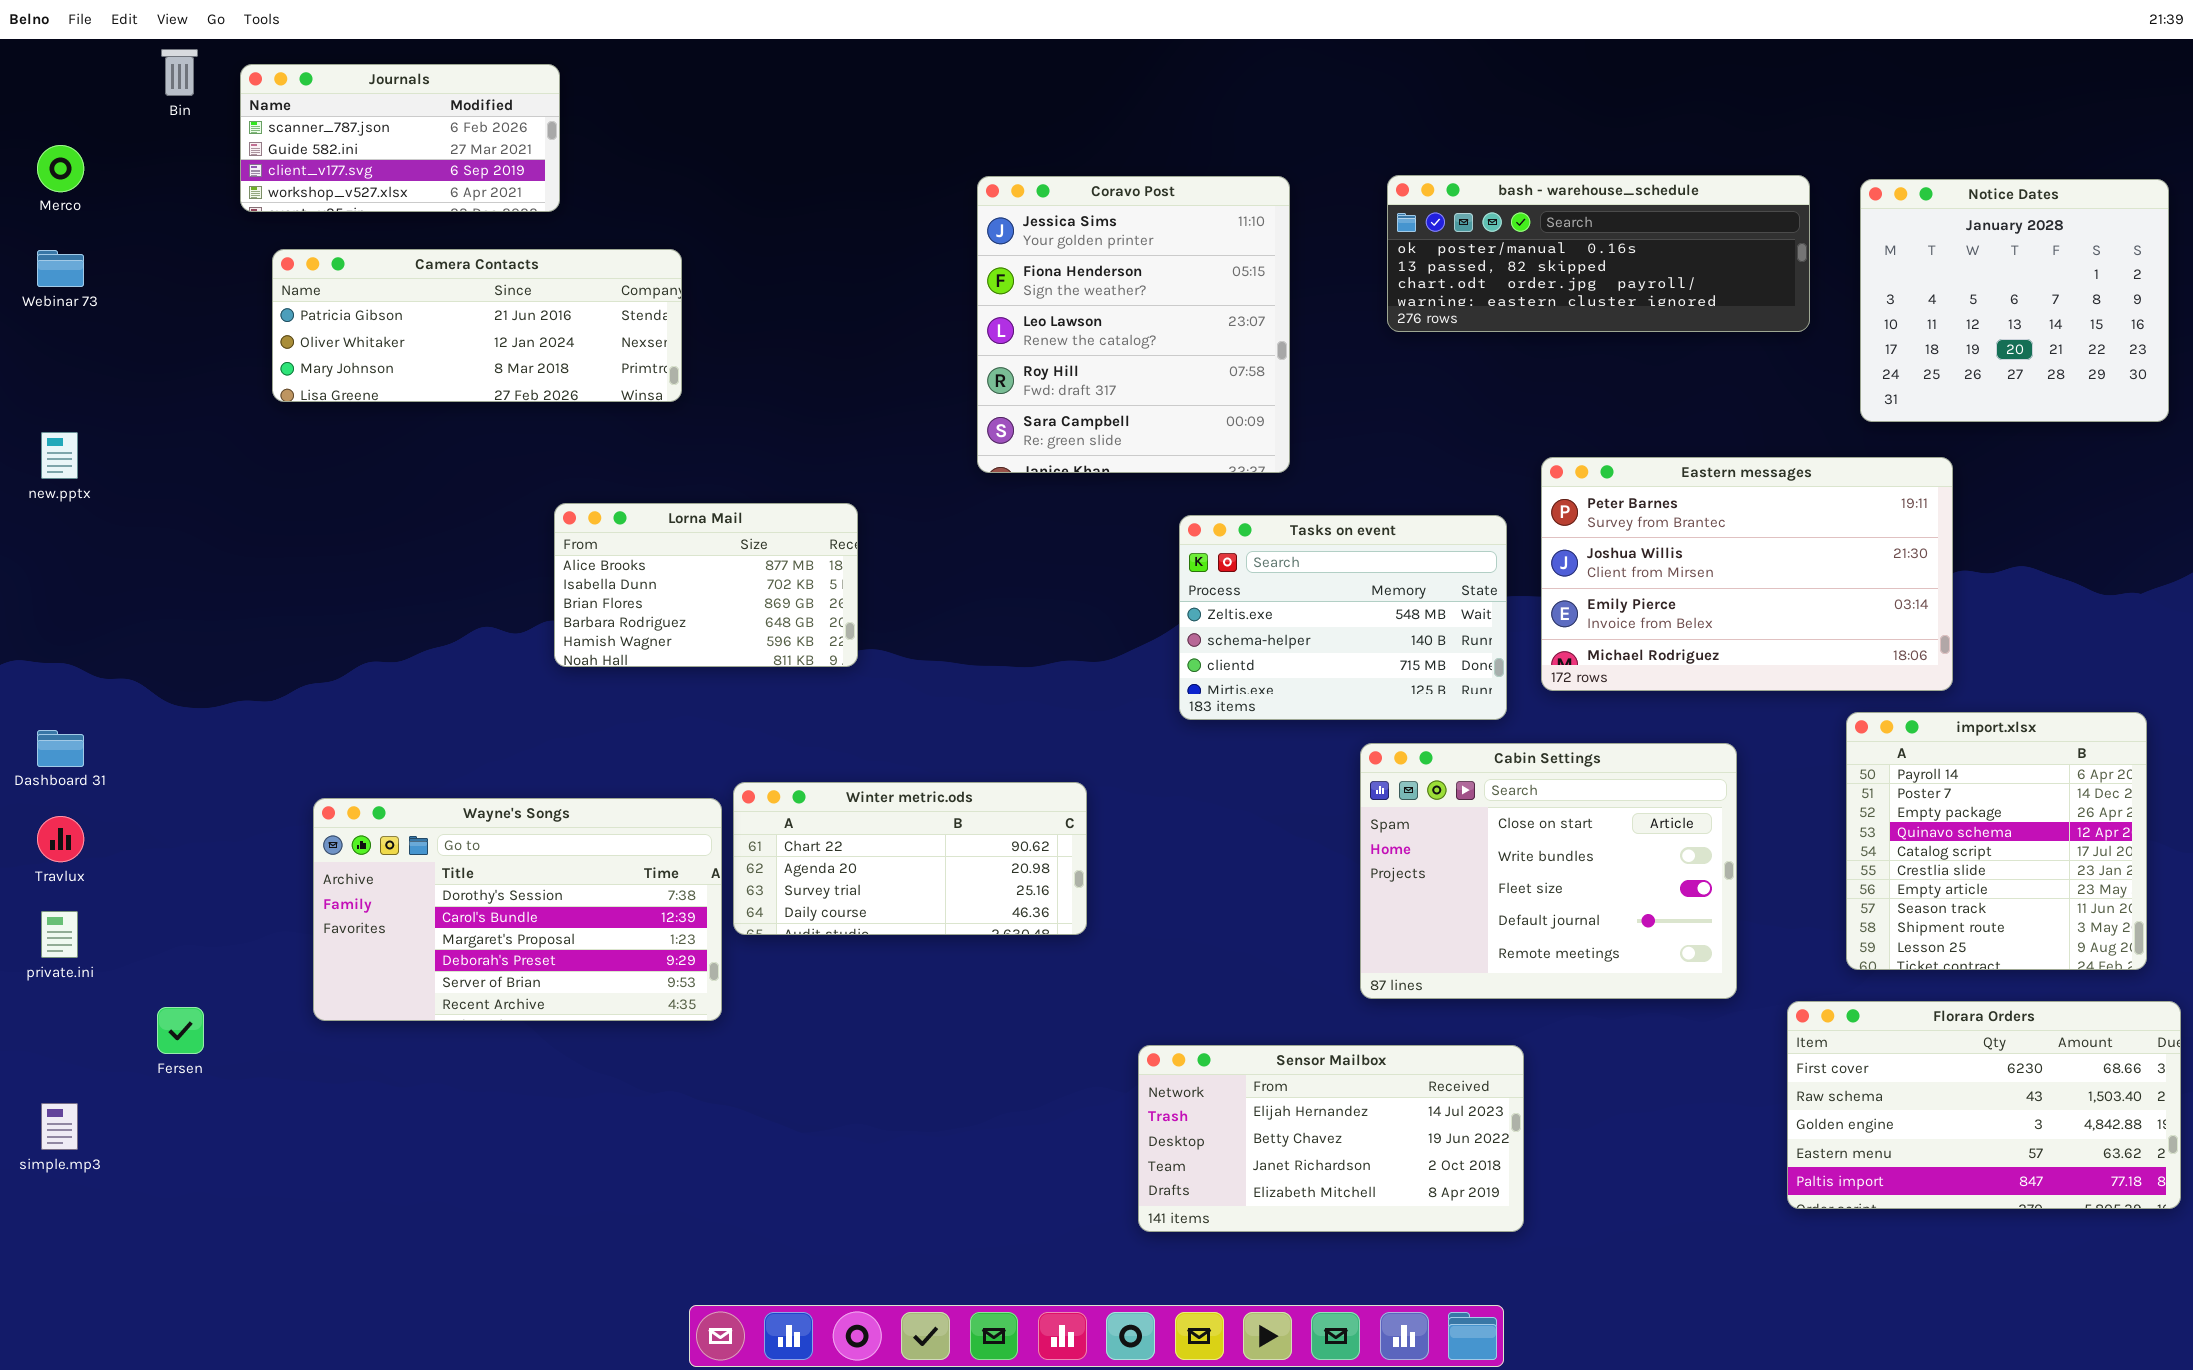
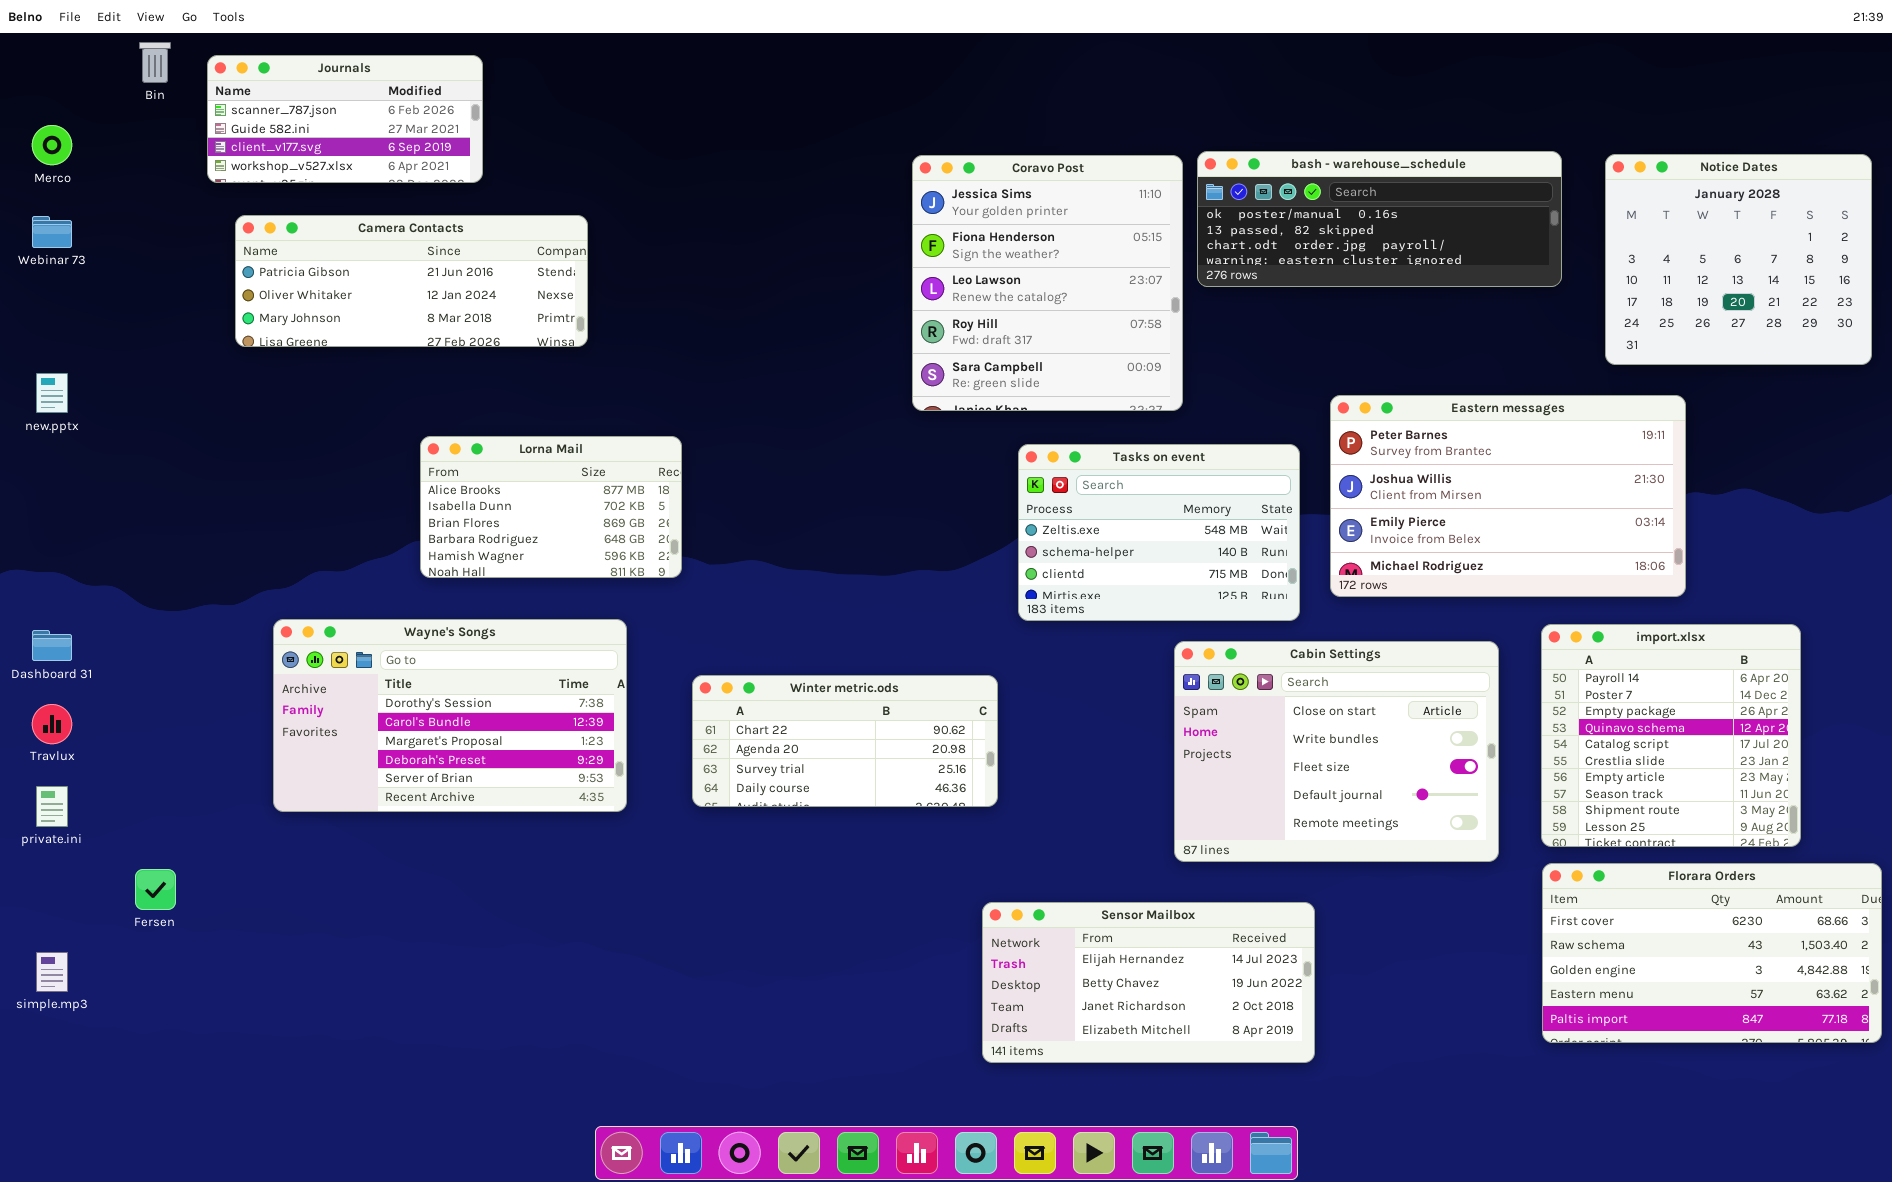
Coravo Post: [977,176,1290,473] -> [912,155,1183,411], moved
Lorna Mail: [554,503,858,667] -> [420,436,682,578], moved
import.xlsx: [1846,712,2147,970] -> [1541,624,1801,847], moved
Winter metric.ods: [733,782,1087,935] -> [692,675,998,807], moved
Wayne's Songs: [313,798,722,1021] -> [273,619,627,812], moved

